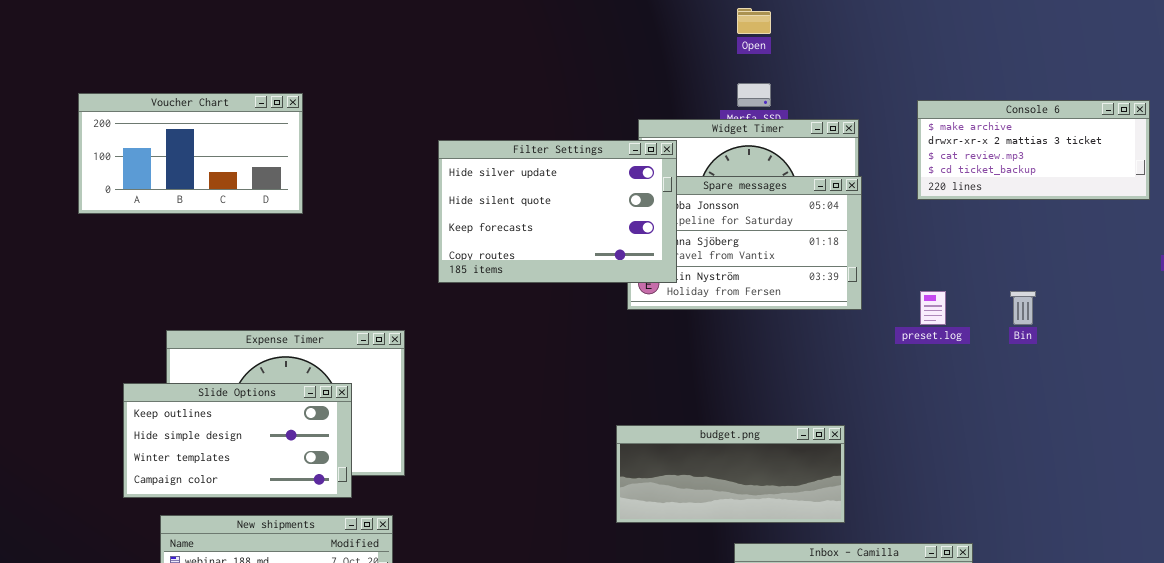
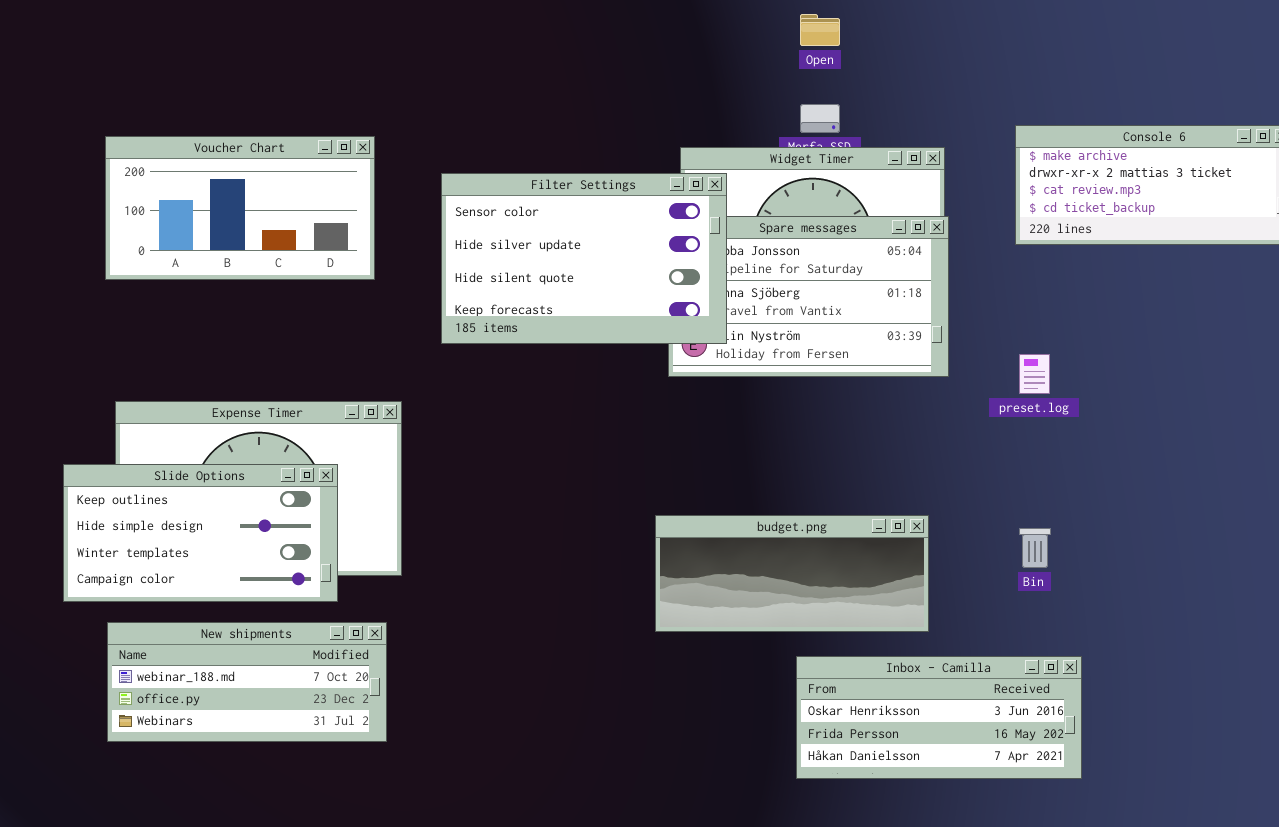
Voucher Chart: [78,93,303,214] -> [105,136,375,280], moved
Filter Settings: [438,140,677,283] -> [441,173,727,344], scrolled up 1 row
Bin: [1010,291,1036,325] -> [1019,528,1051,568], moved

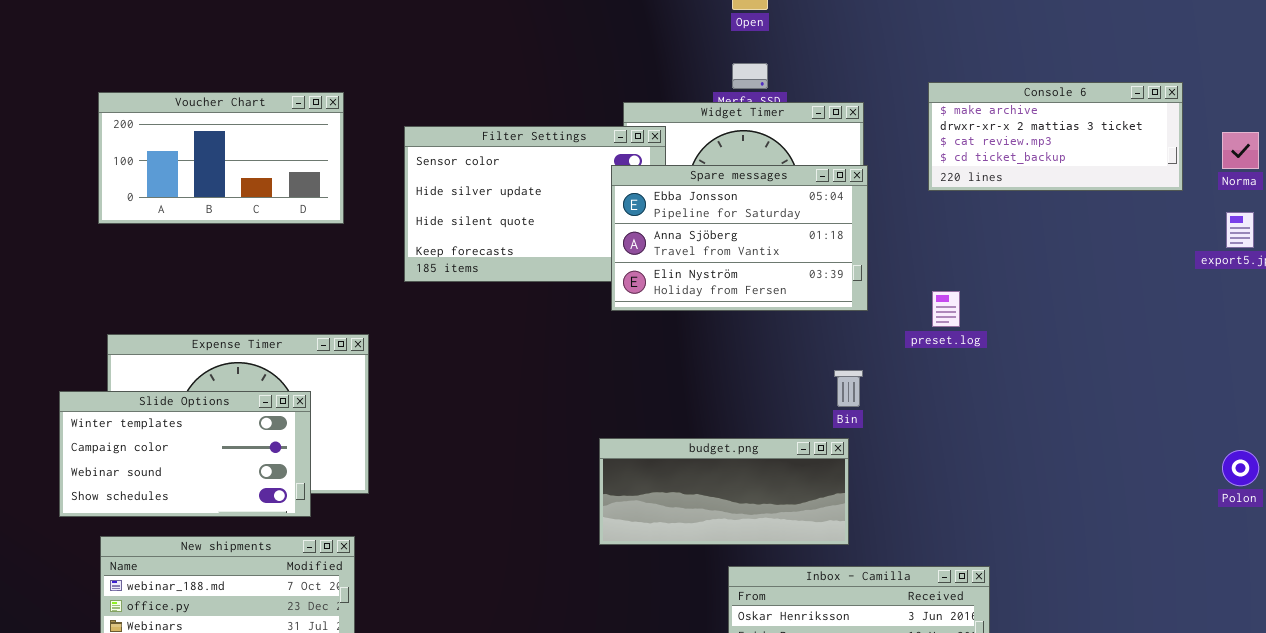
Spare messages: [668,216,949,377] -> [611,165,868,311], raised
Slide Options: [63,464,338,602] -> [59,391,311,517], scrolled down 2 rows
Bin: [1019,528,1051,568] -> [834,370,863,407], moved

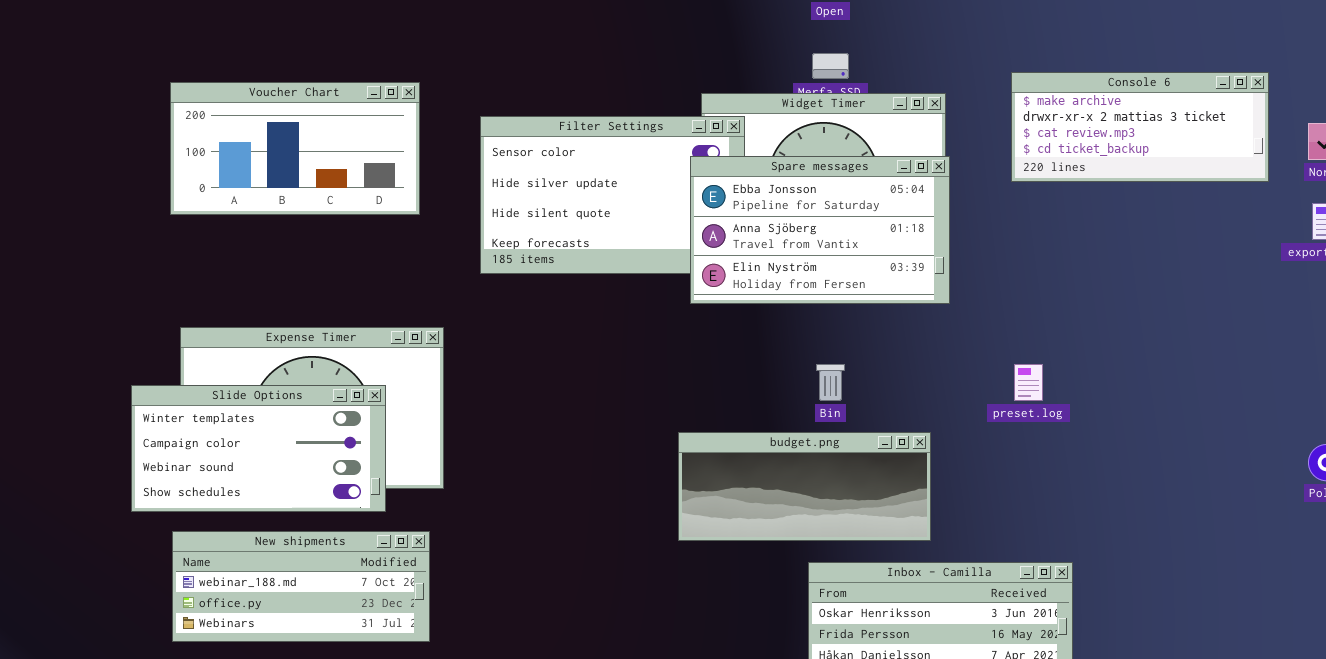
preset.log: [932,291,960,327] -> [1014,364,1043,401], moved
Bin: [834,370,863,407] -> [816,364,845,401], moved

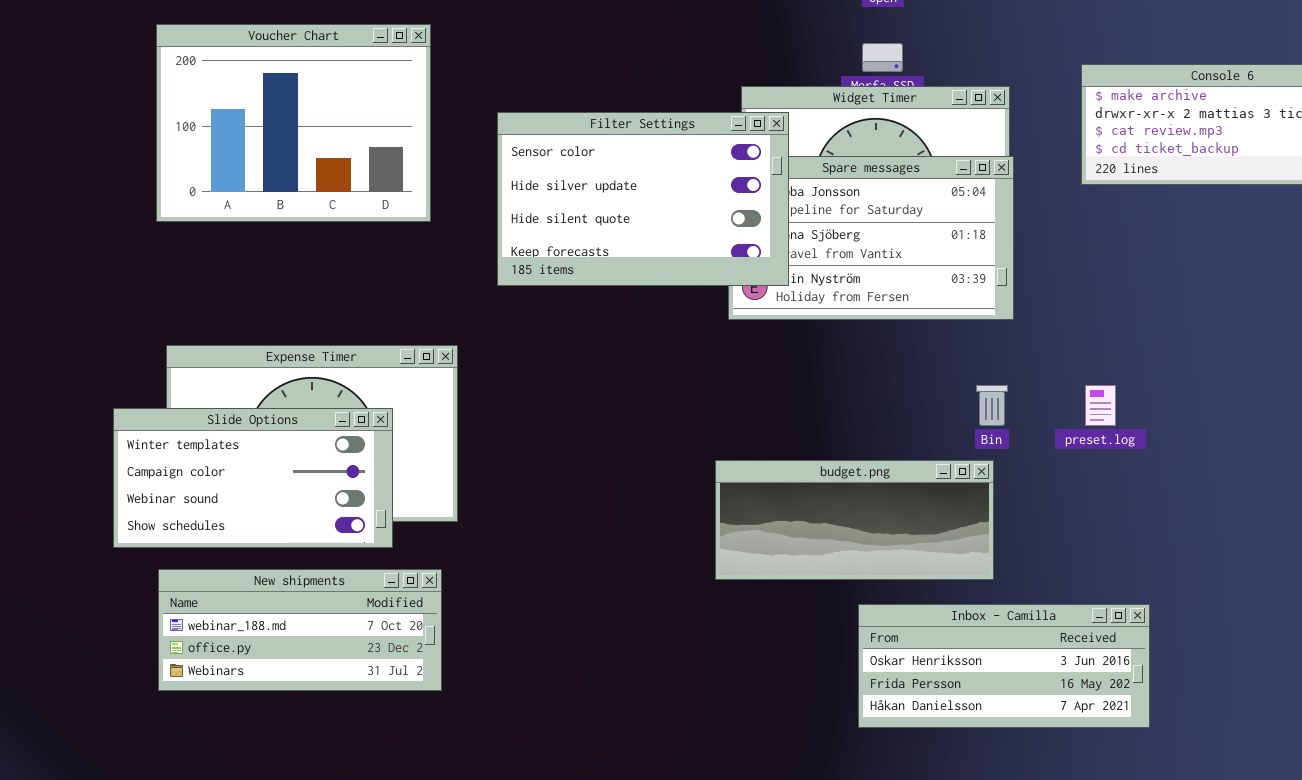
Voucher Chart: [170,82,420,215] -> [156,24,431,222], resized
Filter Settings: [480,116,745,274] -> [497,112,789,286], raised
Bin: [816,364,845,401] -> [976,385,1008,426], moved

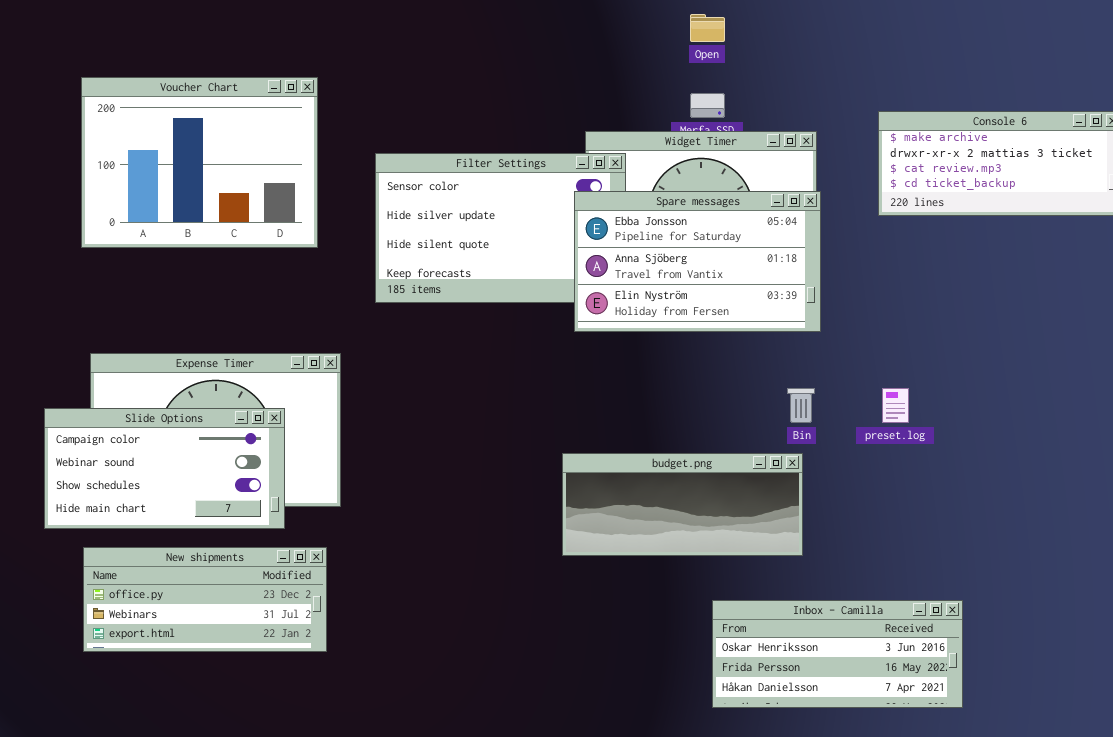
Spare messages: [728,156,1014,320] -> [574,191,821,332], raised
Slide Options: [113,408,393,548] -> [44,408,285,529], scrolled down 1 row
New shipments: [158,569,442,691] -> [83,547,327,652], scrolled down 1 row
Inbox - Camilla: [858,604,1150,728] -> [712,600,963,708], moved

